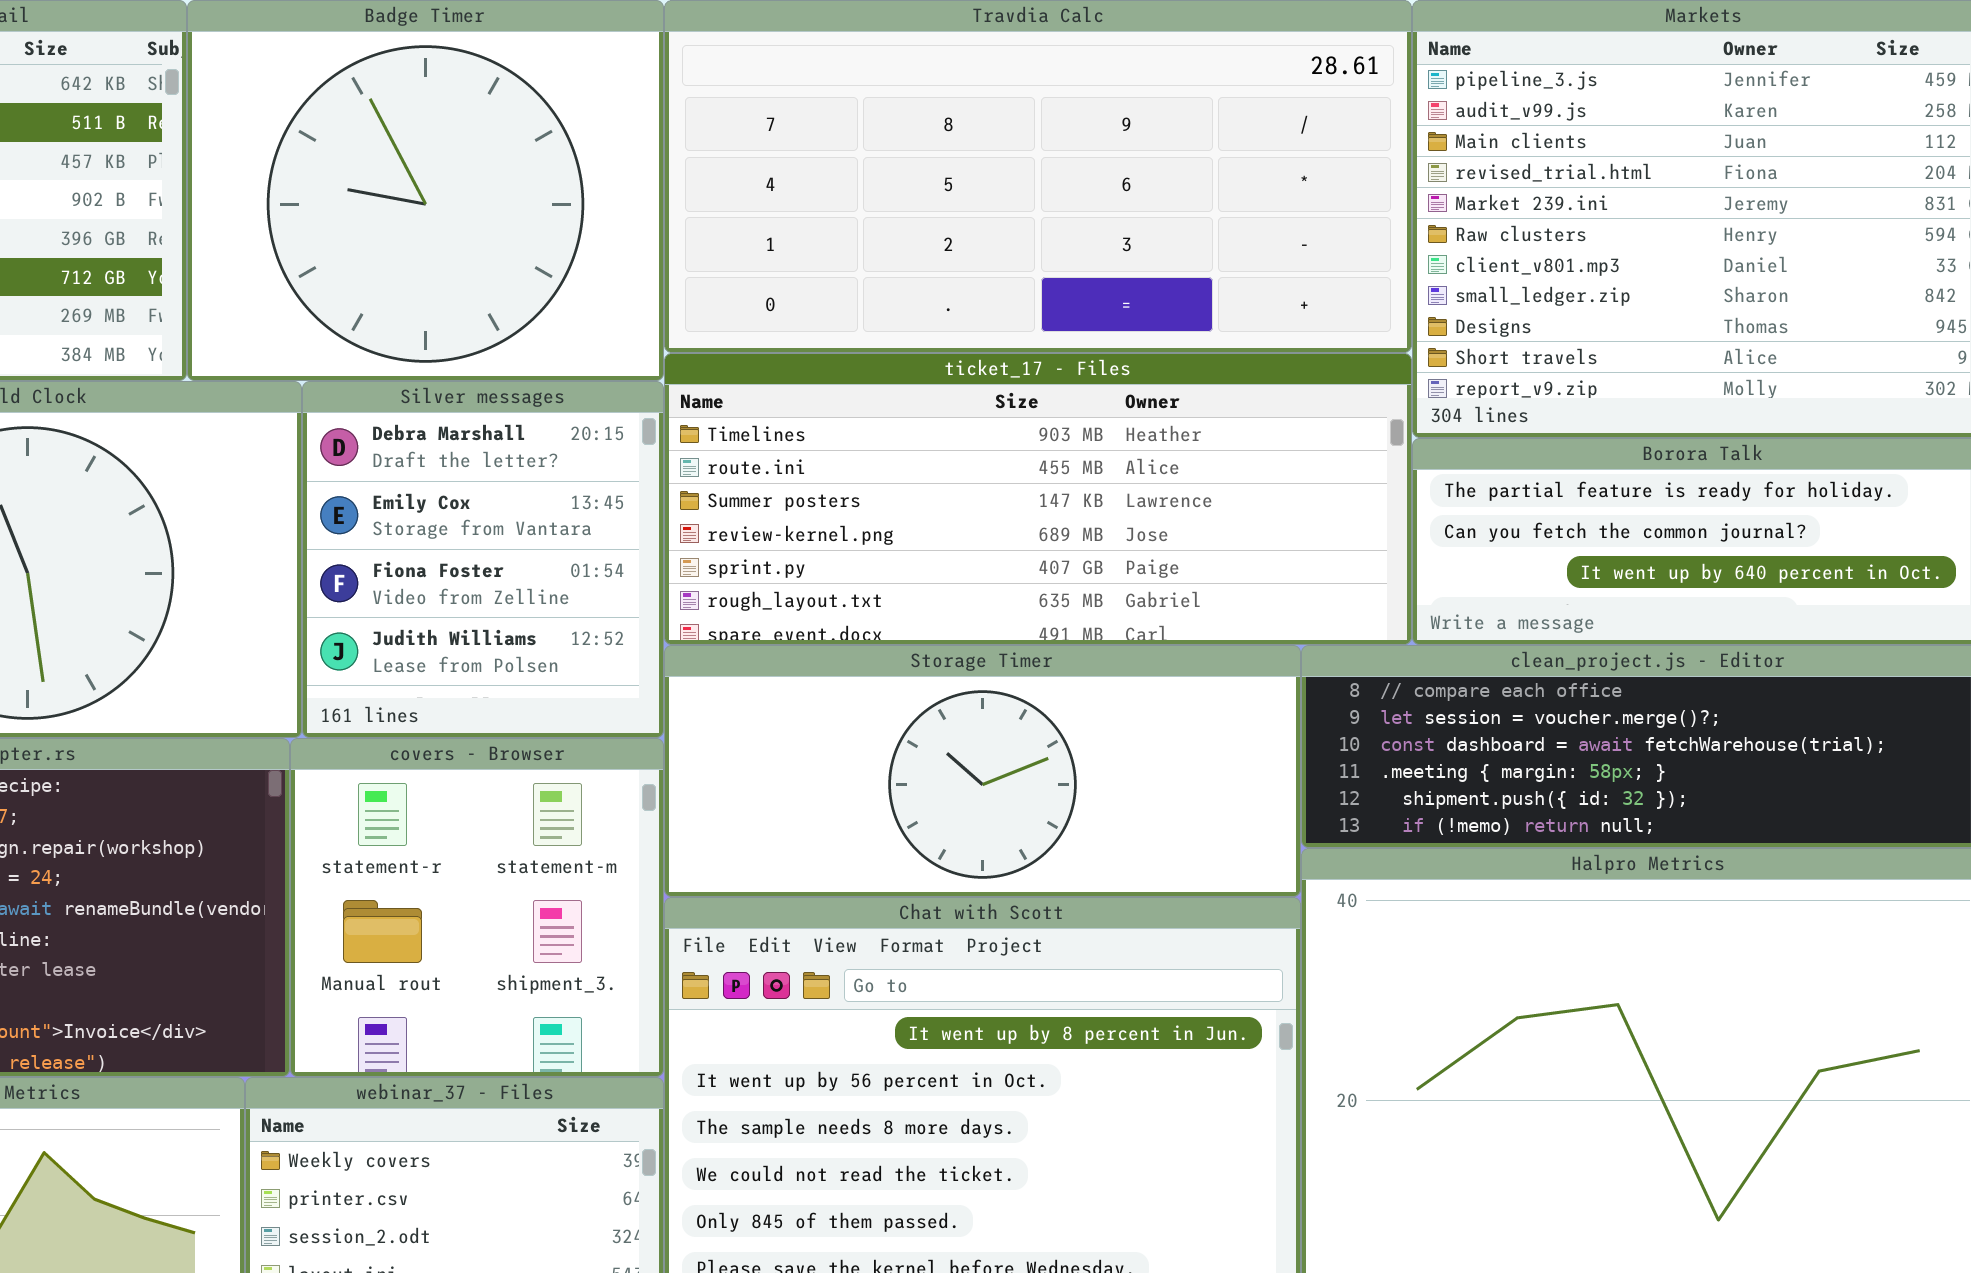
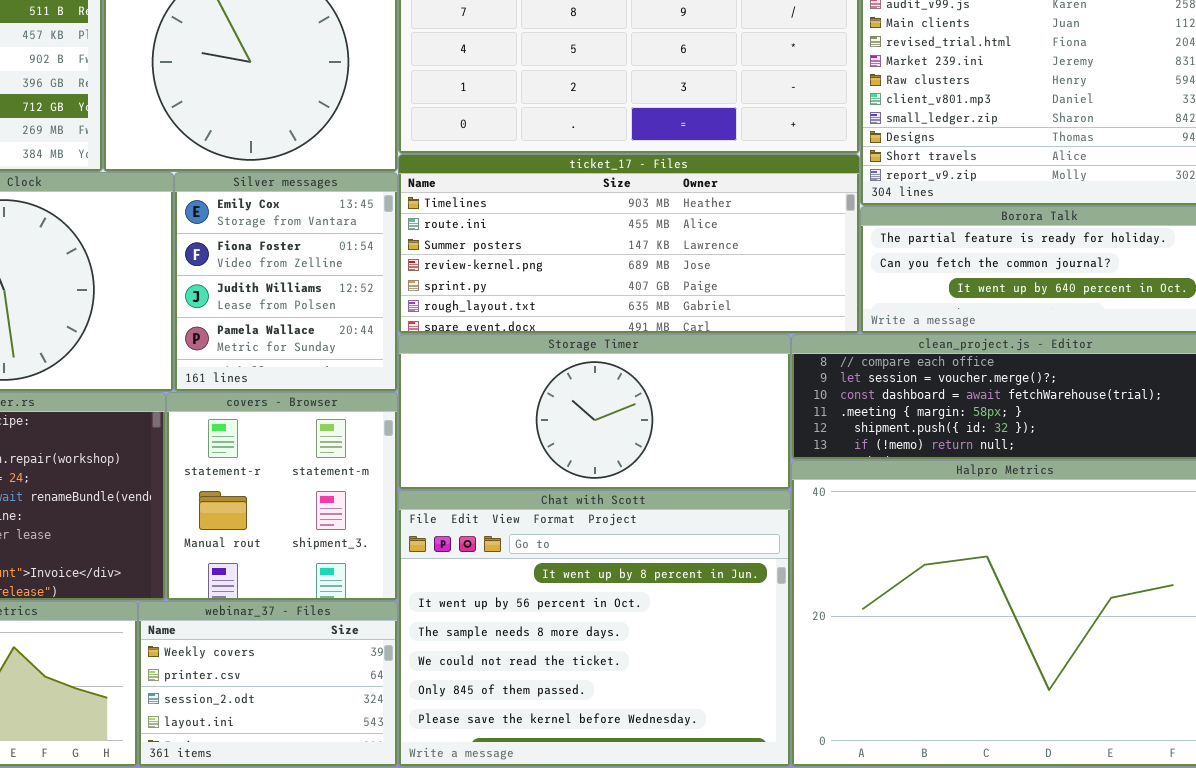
Silver messages: [302,381,664,738] -> [174,172,398,392], scrolled down 1 row

